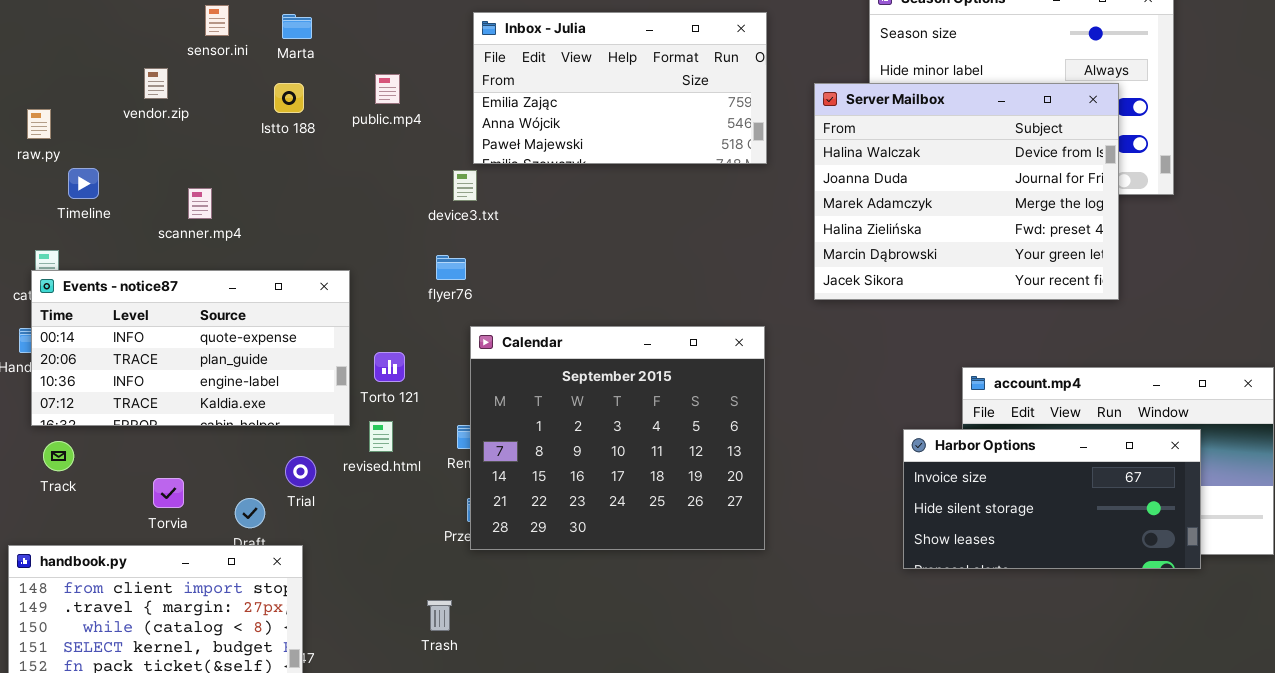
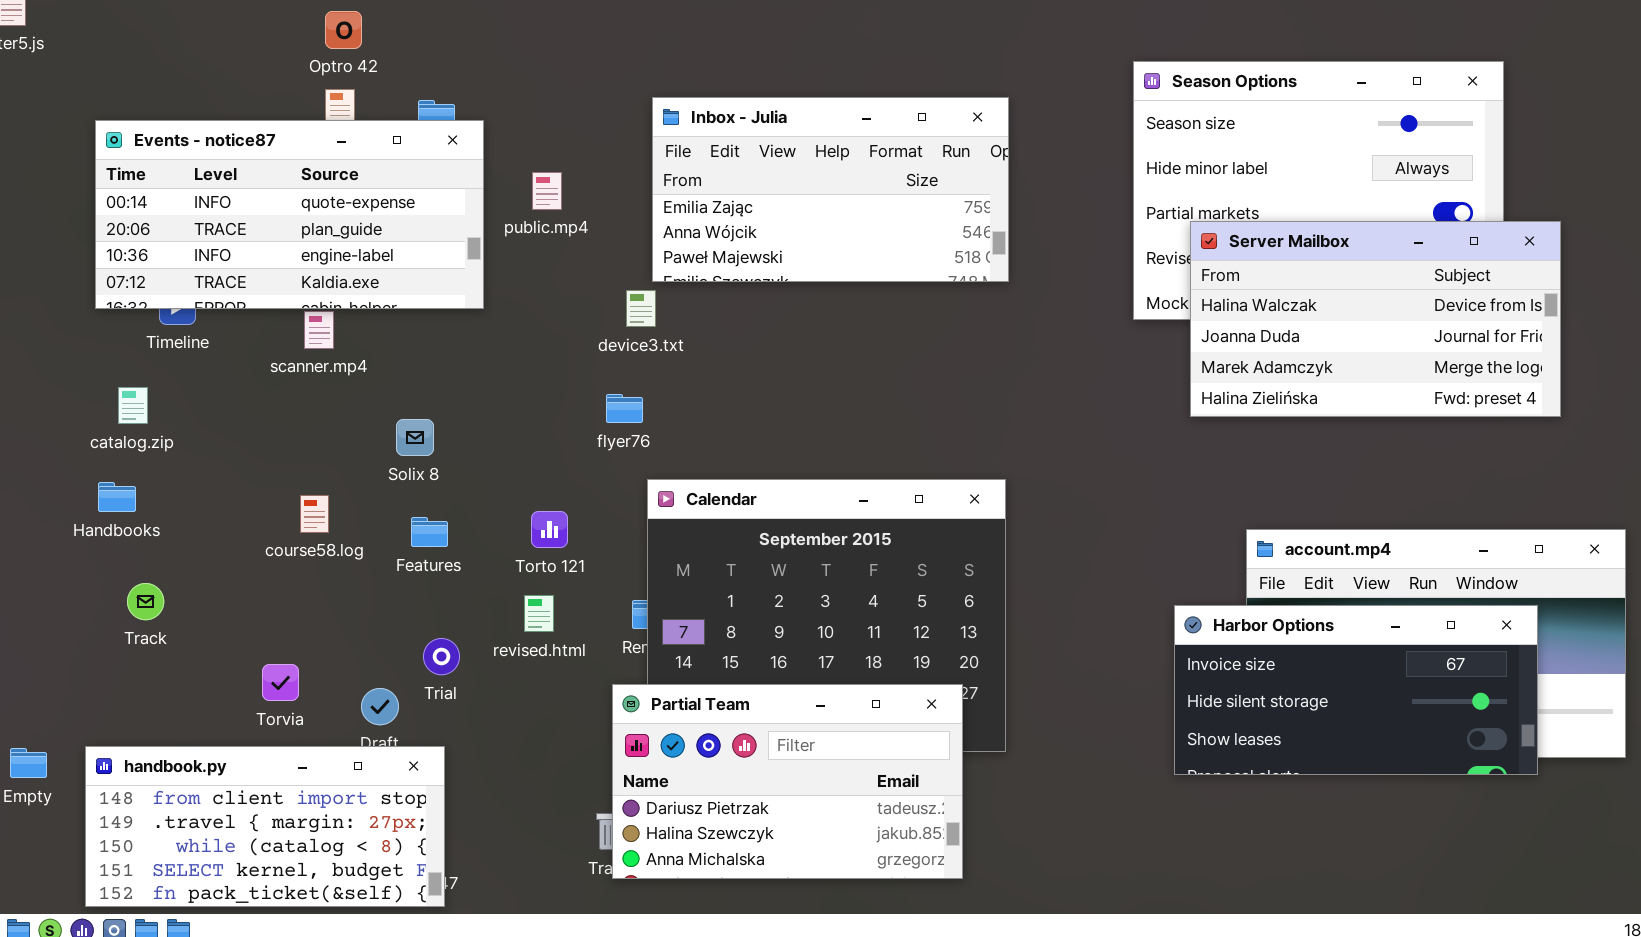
Server Mailbox: [814,83,1119,300] -> [1190,221,1561,417], moved, resized
Events - notice87: [31,270,350,426] -> [95,120,484,309], moved
Track: [43,441,74,471] -> [127,583,164,620], moved
Partial Team: none -> [612,684,963,879], opened

